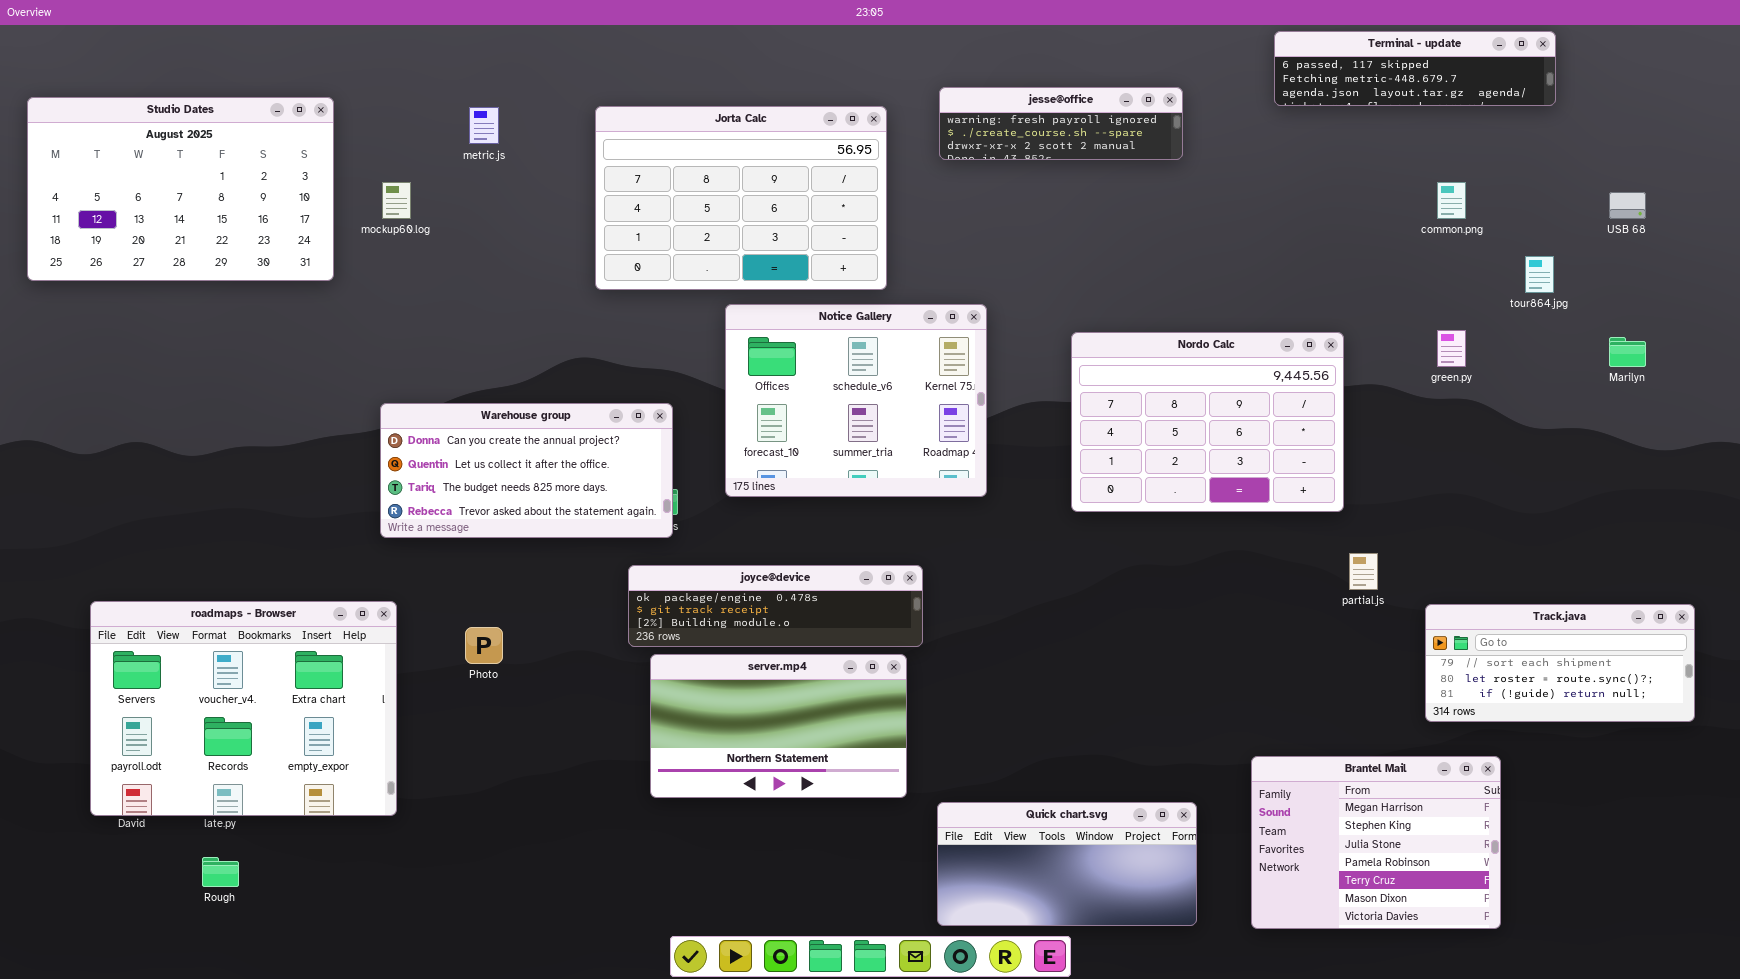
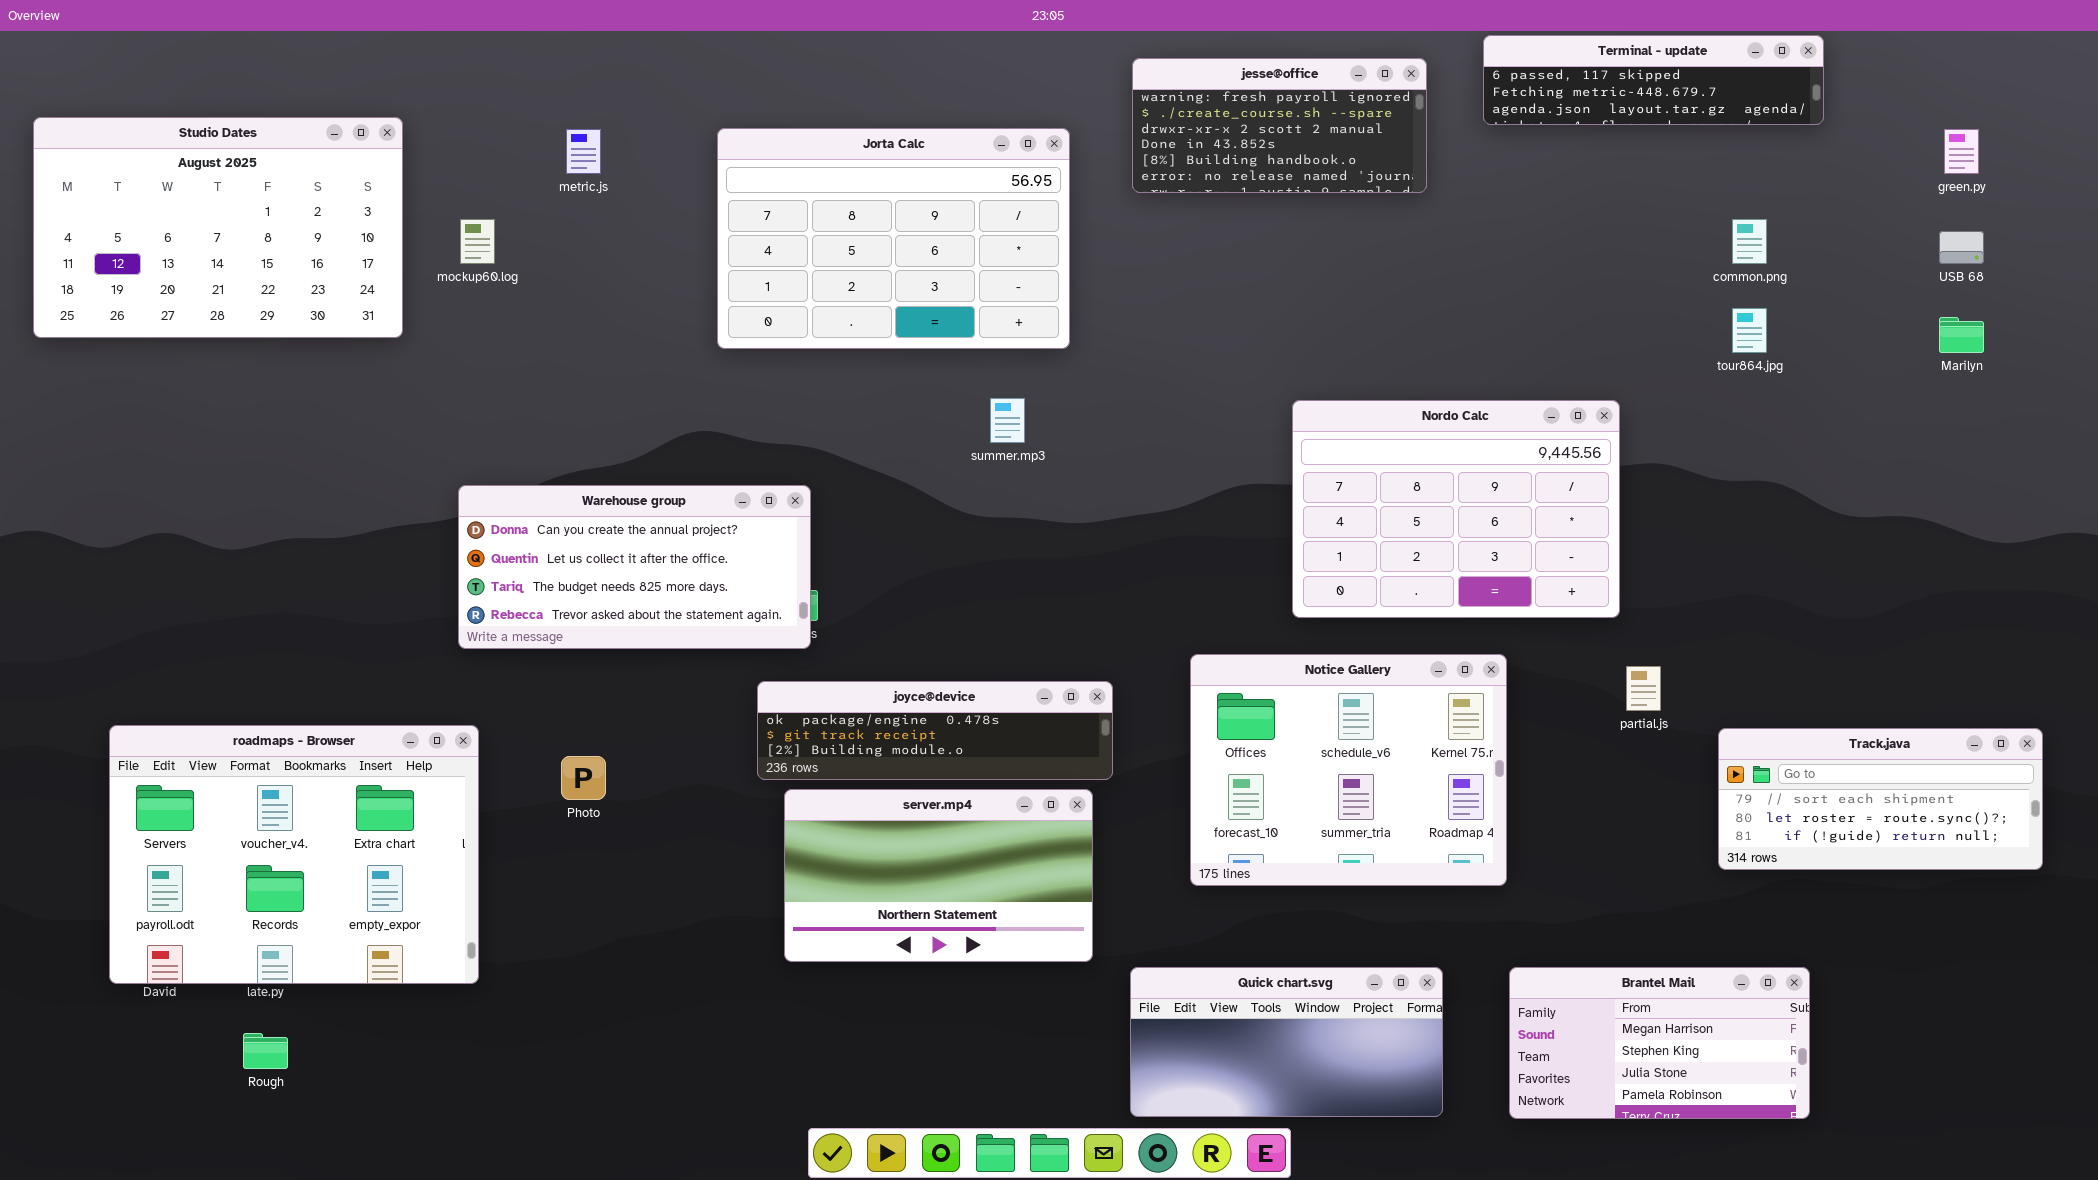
Terminal - update: [1274,31,1556,106] -> [1483,35,1824,125], moved
jesse@office: [939,87,1183,160] -> [1132,58,1427,193], resized
tour864.jpg: [1525,256,1554,293] -> [1732,308,1767,353], moved
Notice Gallery: [725,304,987,497] -> [1190,654,1507,886], moved
green.py: [1437,330,1466,367] -> [1944,129,1979,174], moved
Marilyn: [1609,337,1646,367] -> [1939,317,1984,353], moved
Brantel Mail: [1251,756,1501,929] -> [1509,967,1810,1119], resized

